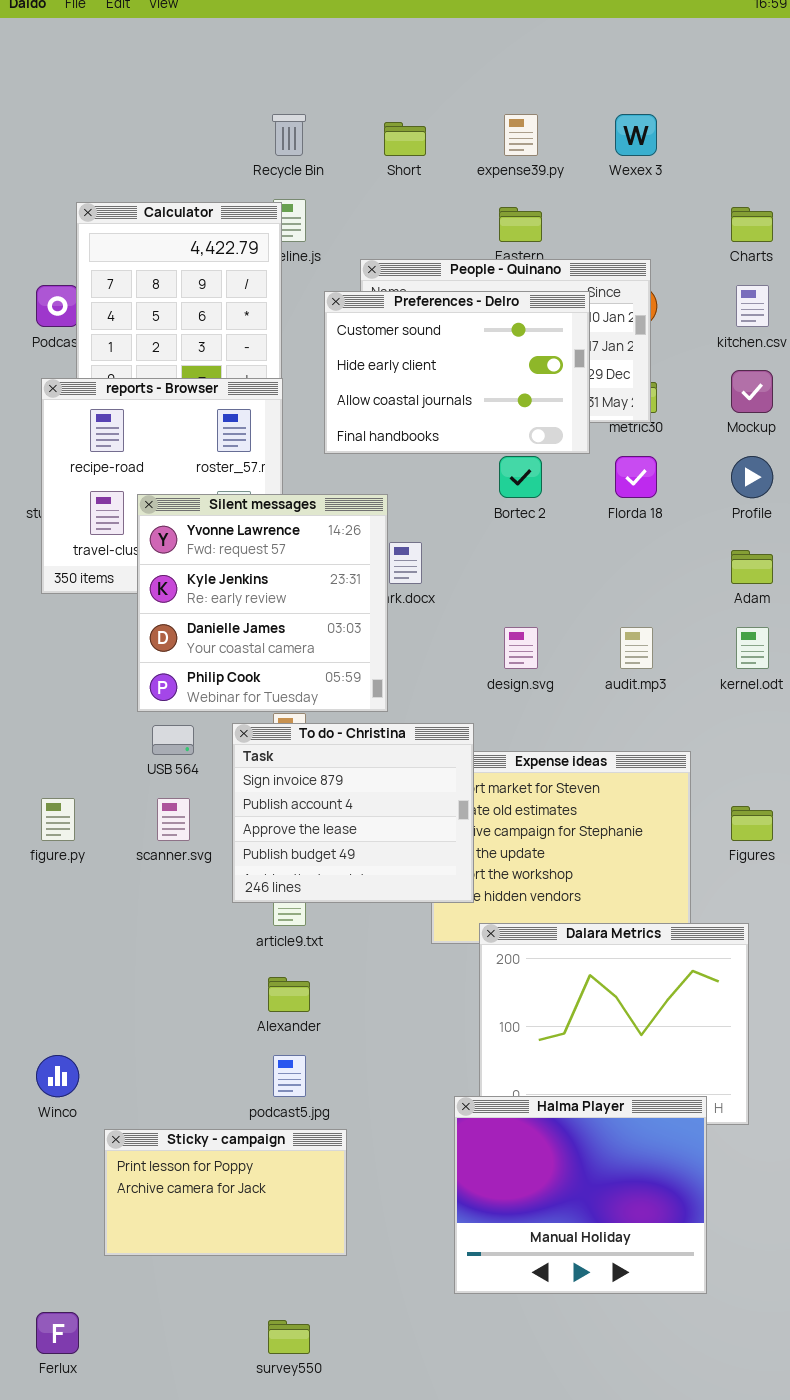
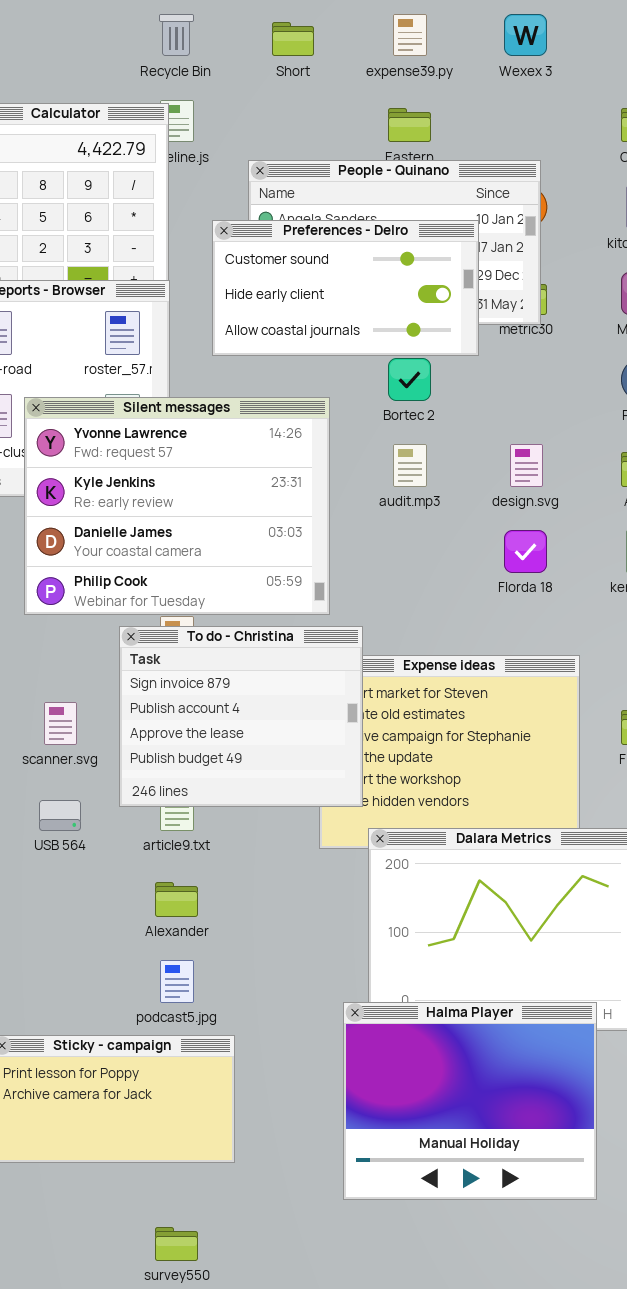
Preferences - Delro: [324,291,590,454] -> [212,220,479,356], resized
Florda 18: [615,456,657,498] -> [504,530,547,573], moved
Silent messages: [137,494,388,712] -> [24,397,330,615], resized
design.svg: [504,627,538,669] -> [510,444,543,487], moved
audit.mp3: [620,627,653,669] -> [393,444,427,487], moved
USB 564: [152,725,194,755] -> [39,800,81,831], moved

